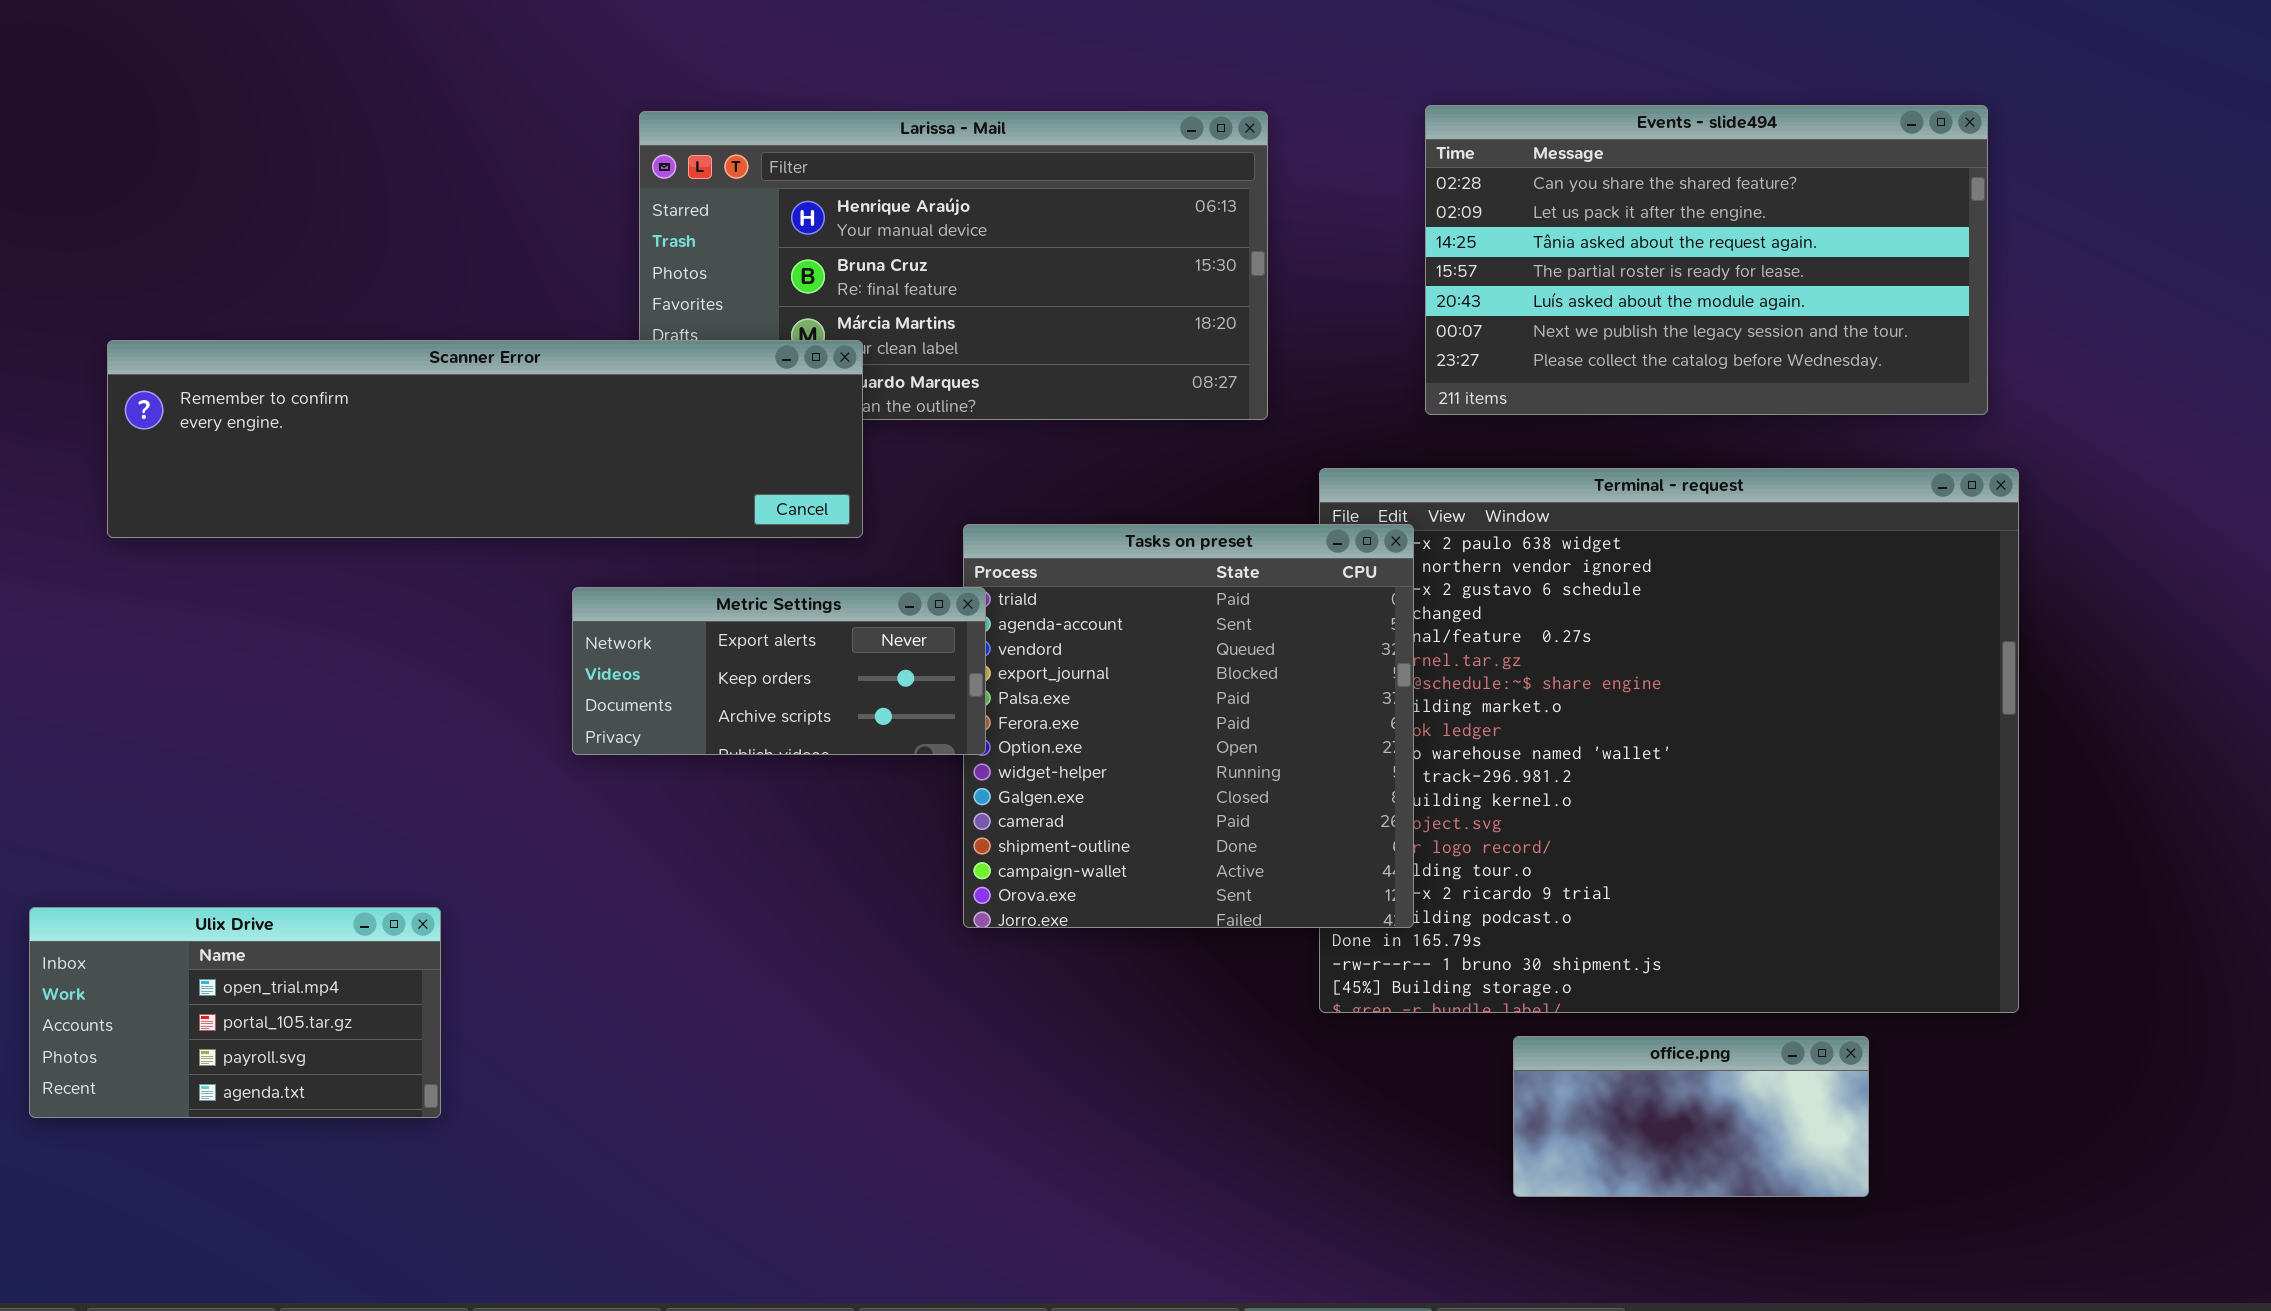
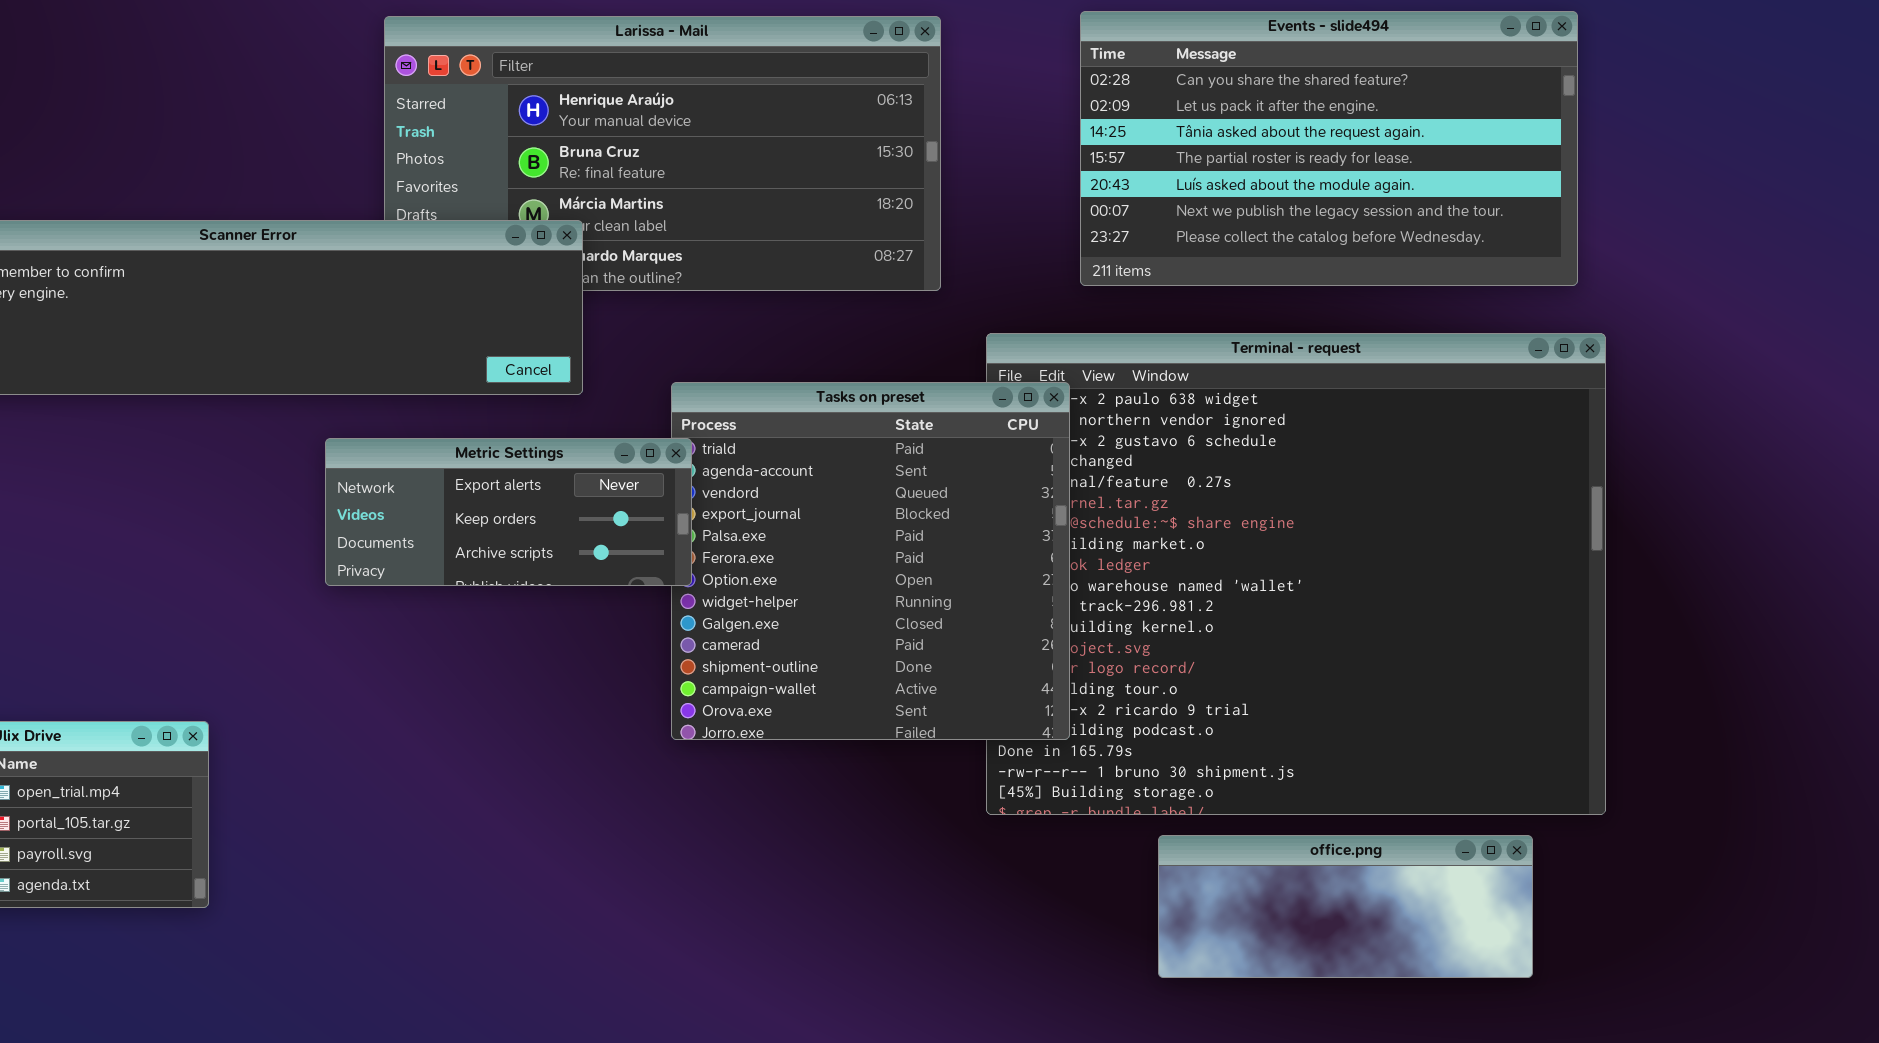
office.png: [1513,1036,1869,1197] -> [1158,835,1533,978], resized

